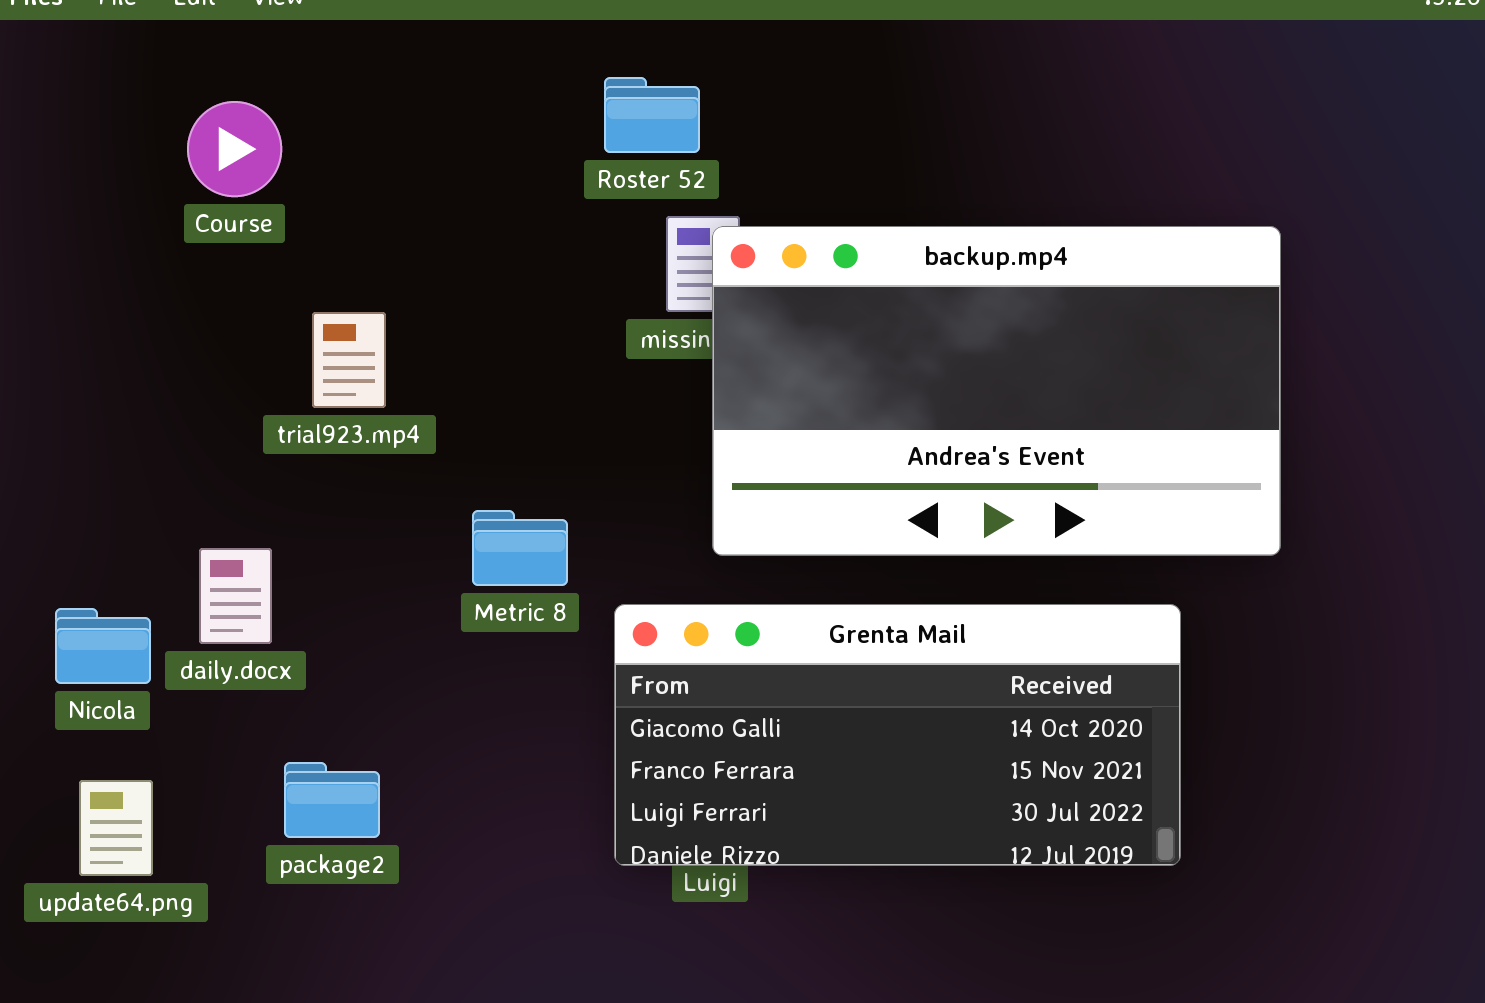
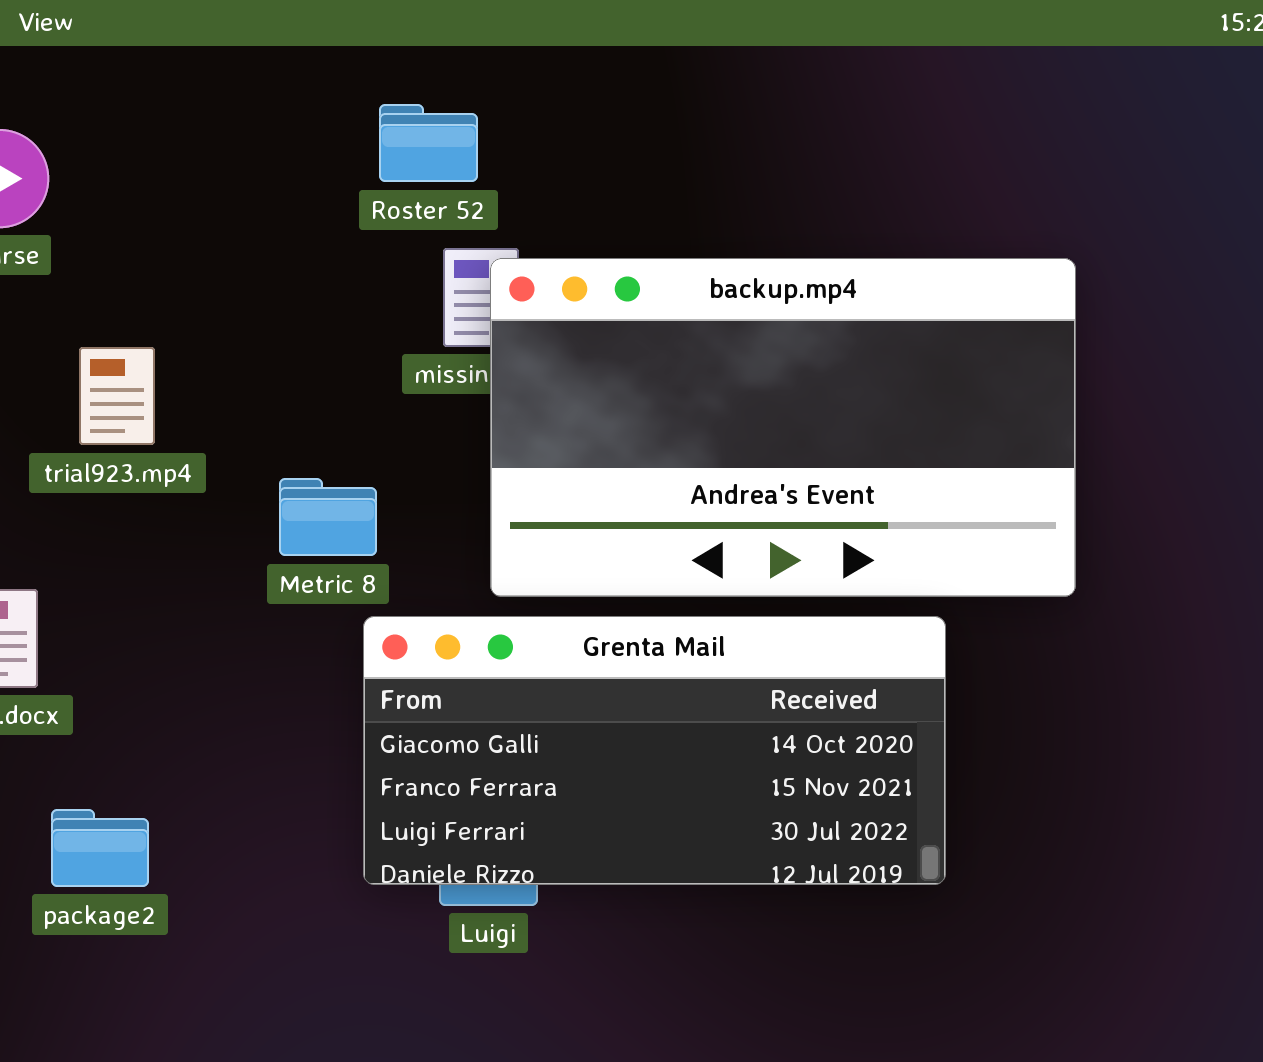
Metric 8: [472,510,568,586] -> [279,478,377,556], moved
Grenta Mail: [614,604,1181,866] -> [363,616,946,885], moved

